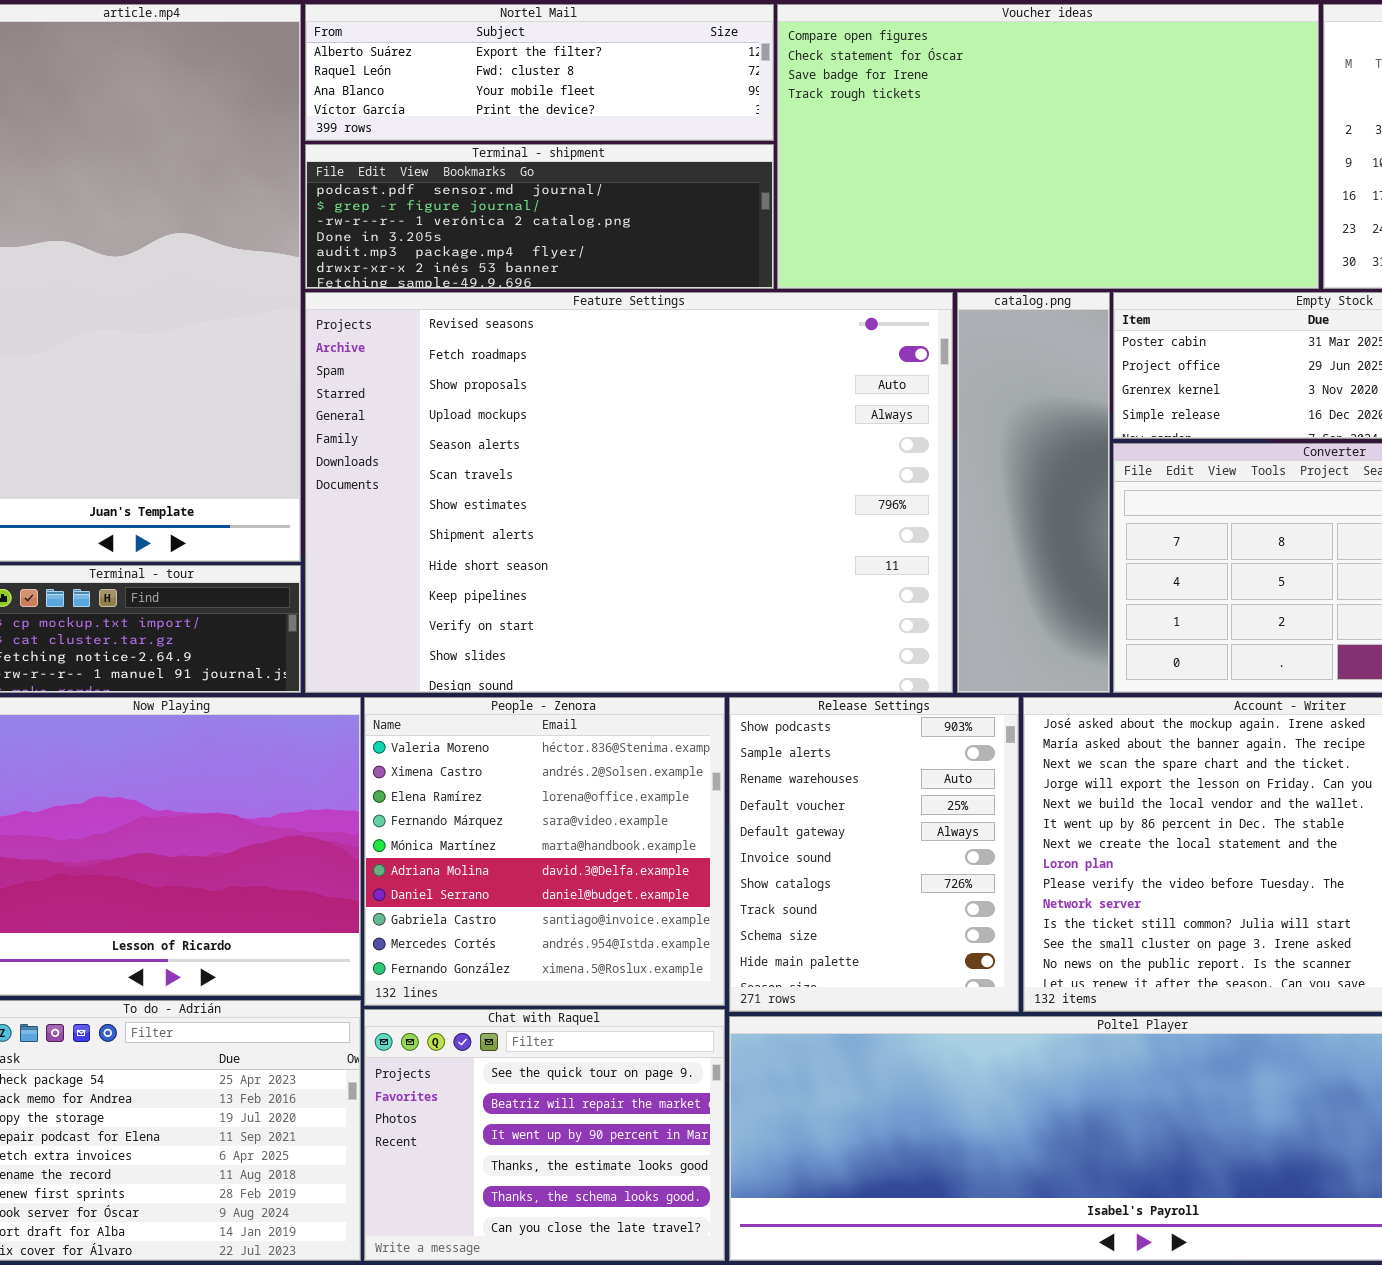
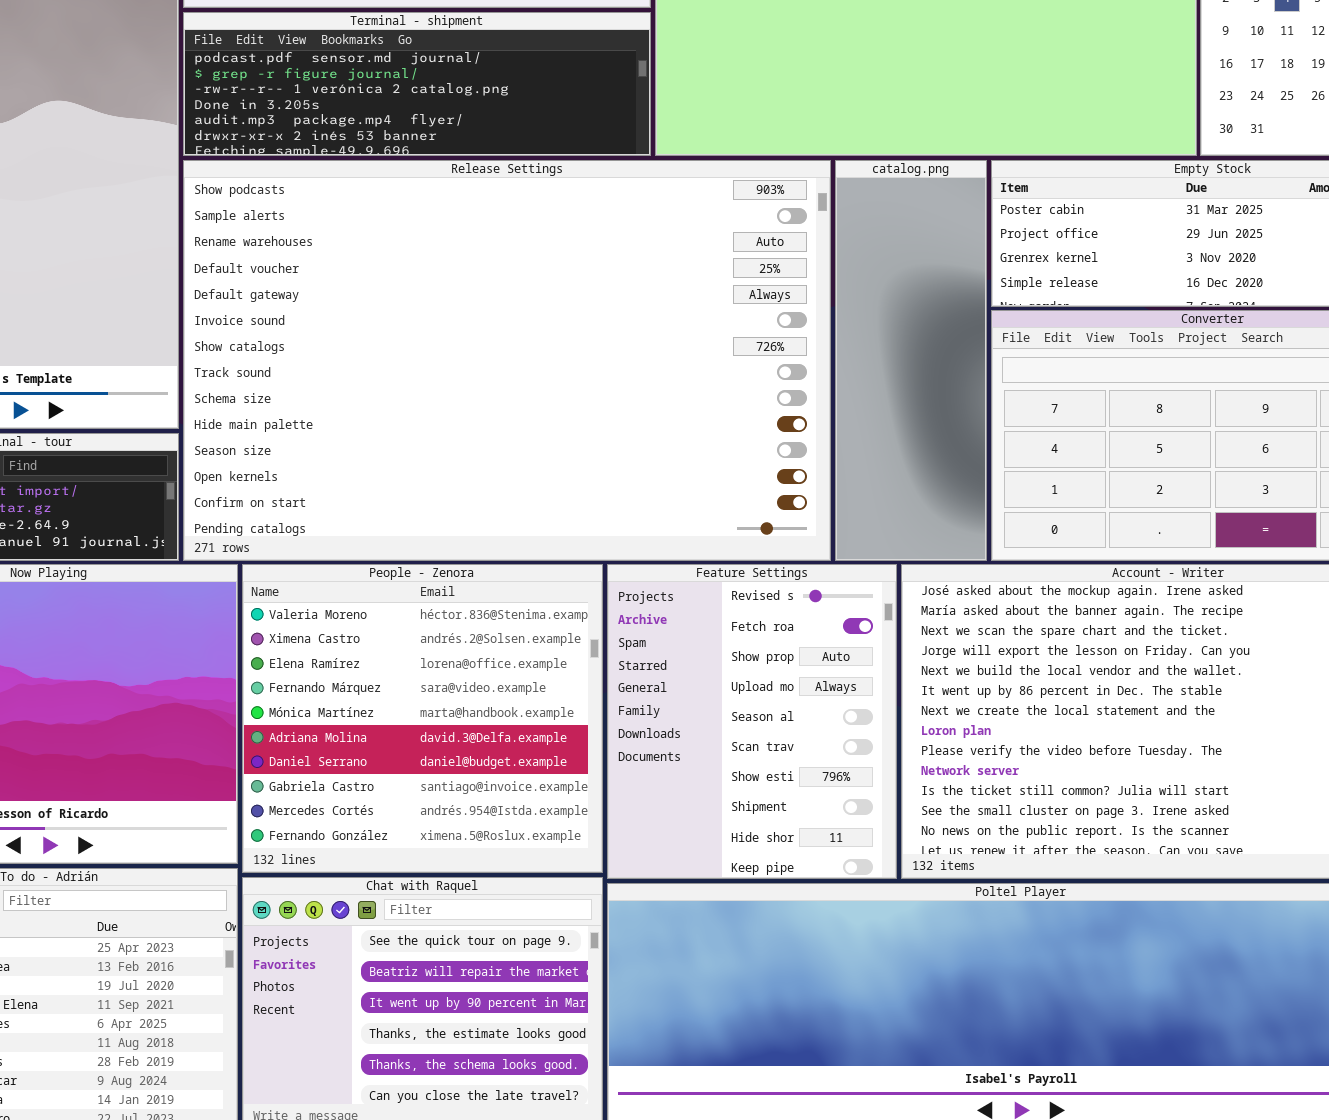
Feature Settings: [305,292,953,693] -> [607,564,897,879], moved, resized
Release Settings: [729,697,1019,1012] -> [183,160,831,561], moved, resized

